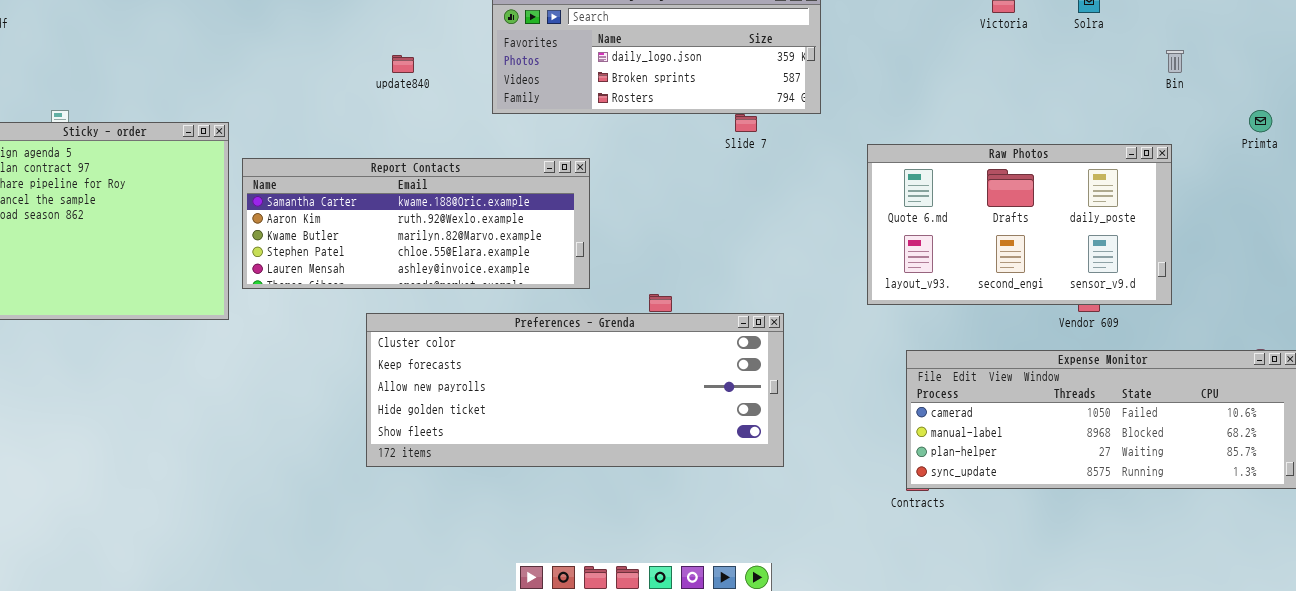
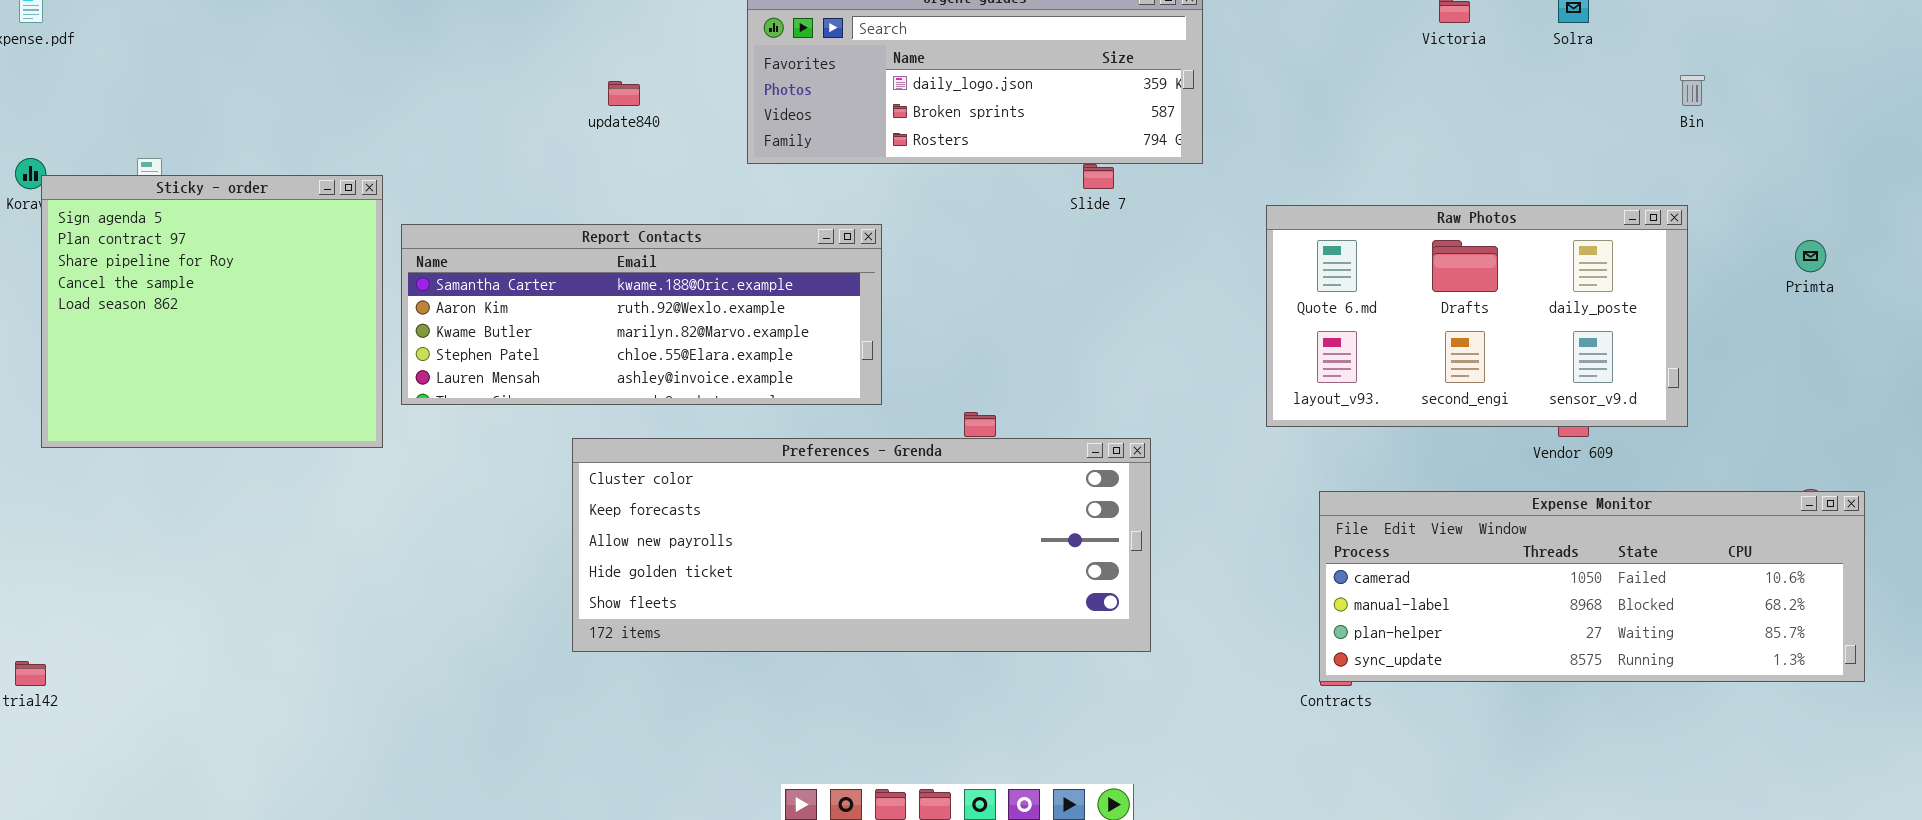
Primta: [1249,110,1272,132] -> [1795,240,1826,272], moved

